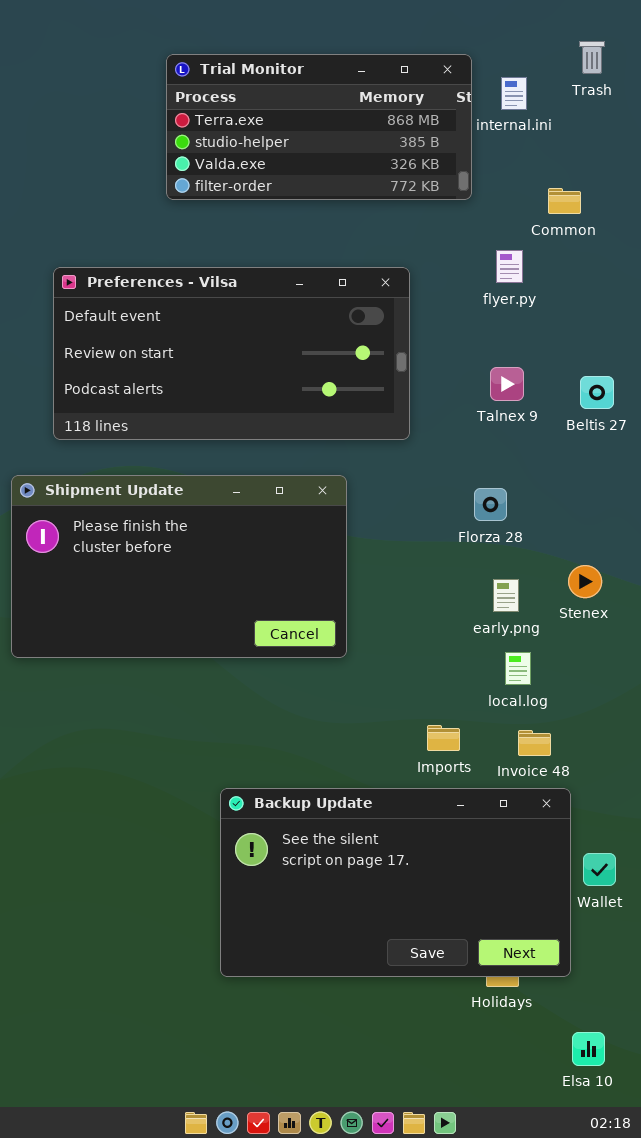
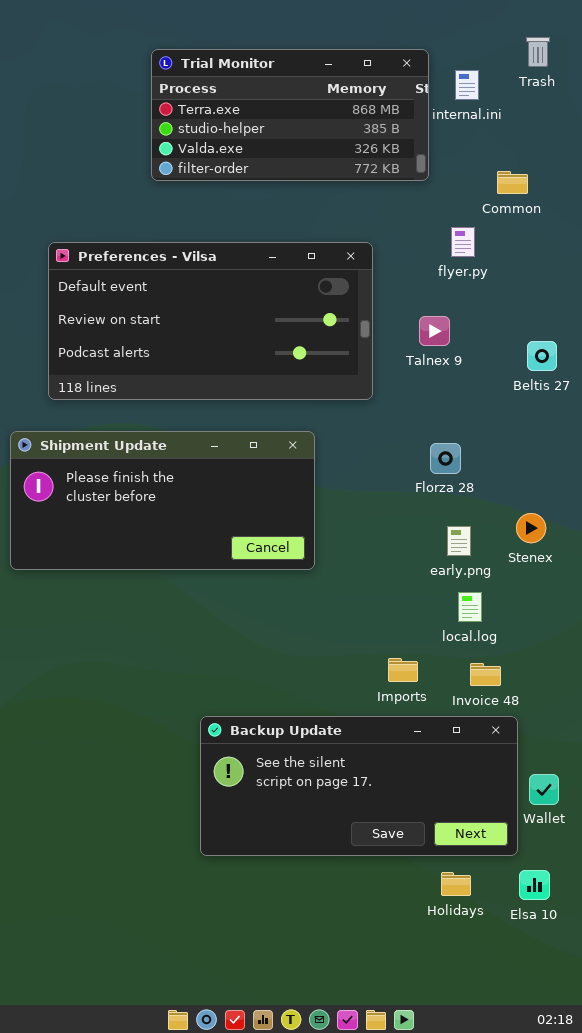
Talnex 9: [490,367,524,401] -> [419,316,450,346], moved
Shipment Update: [11,475,347,658] -> [10,431,315,570], resized
Backup Update: [220,788,571,977] -> [200,716,518,856], resized
Elsa 10: [572,1032,605,1066] -> [519,870,550,900], moved

